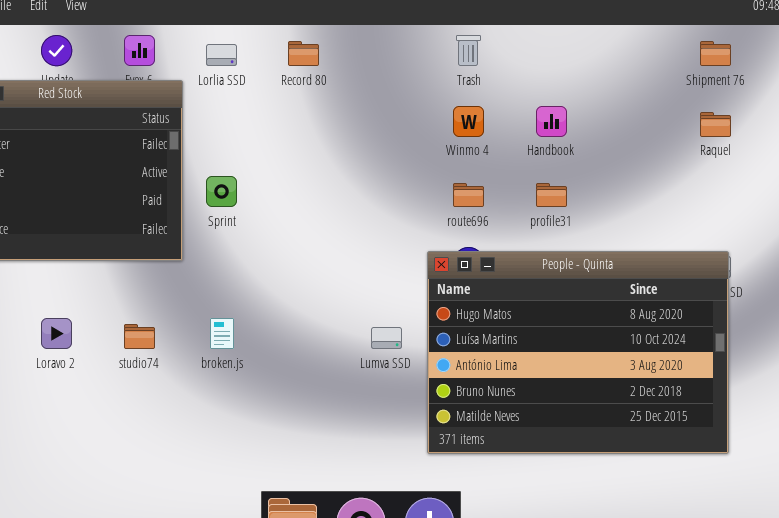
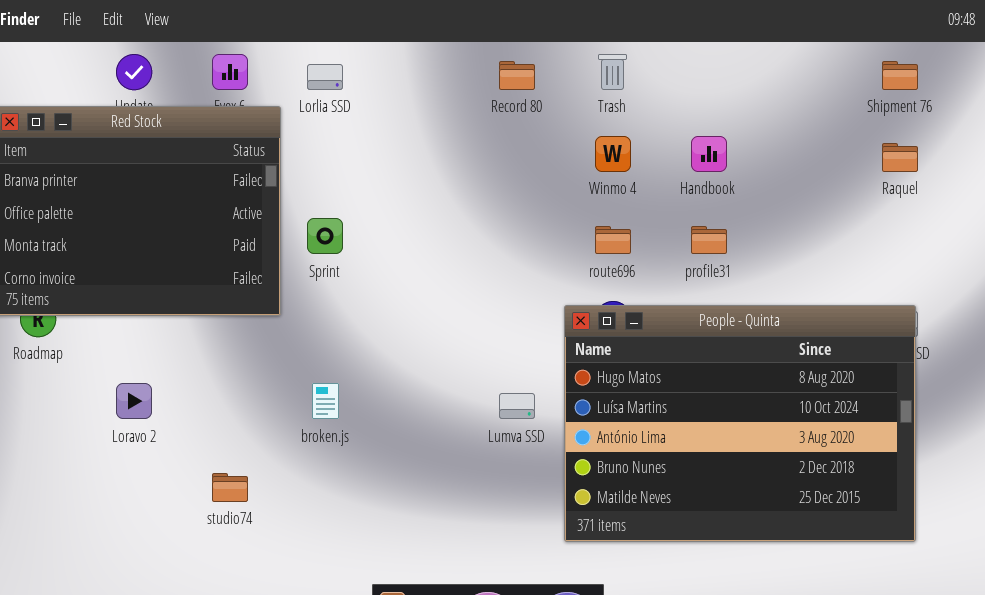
Record 80: [288,41,319,66] -> [499,61,535,90], moved
studio74: [124,324,155,349] -> [212,473,248,502], moved

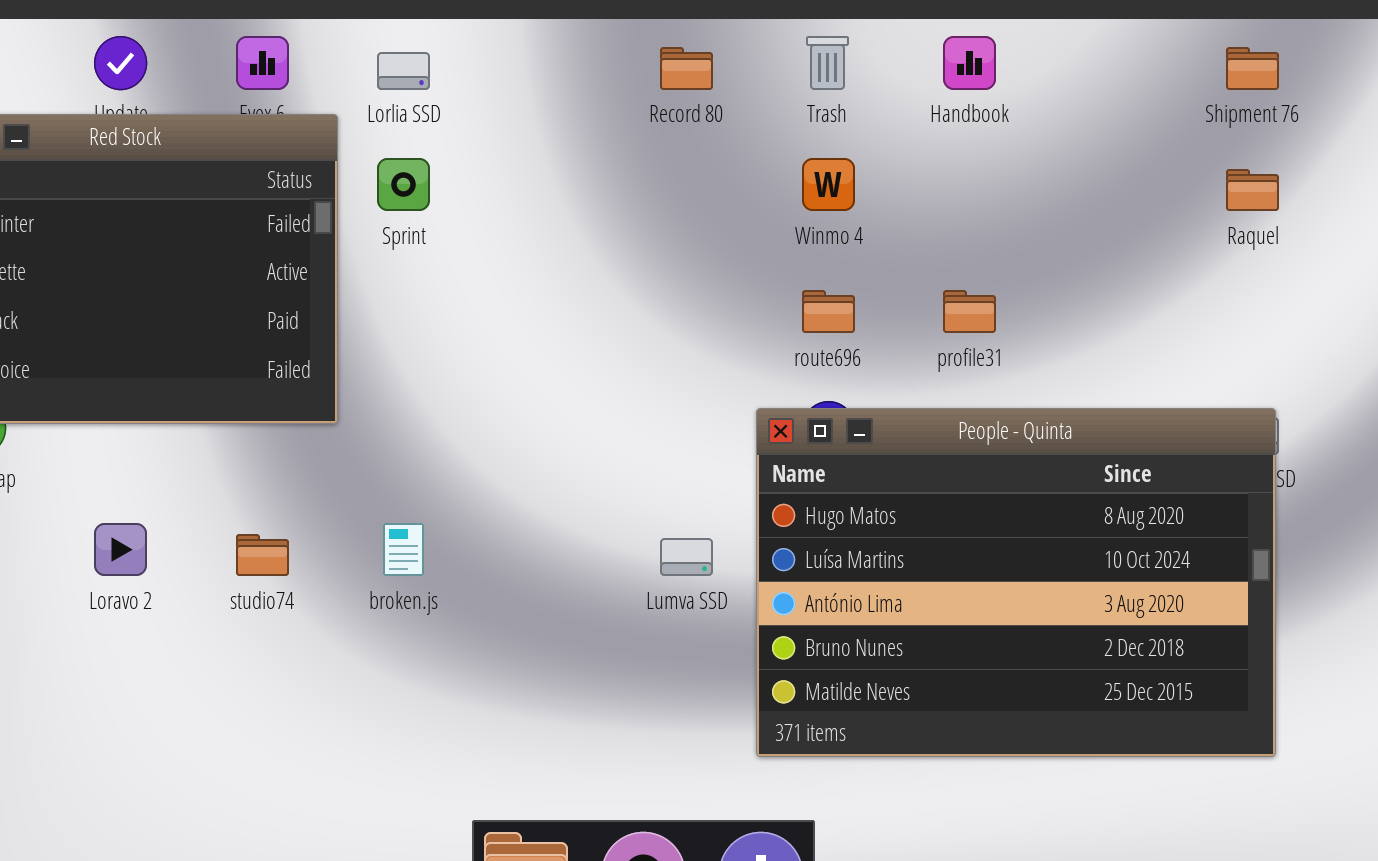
Handbook: [691,136,727,172] -> [943,36,996,90], moved
Sprint: [307,218,343,254] -> [377,158,430,211], moved
studio74: [212,473,248,502] -> [236,534,289,576], moved

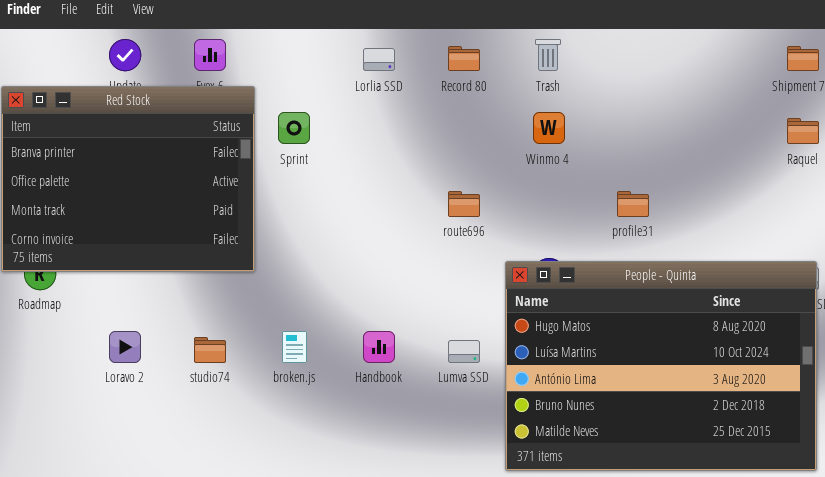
Handbook: [943,36,996,90] -> [363,331,395,363], moved
Lorlia SSD: [377,52,430,90] -> [363,48,395,71], moved
route696: [802,290,855,333] -> [448,191,480,217], moved

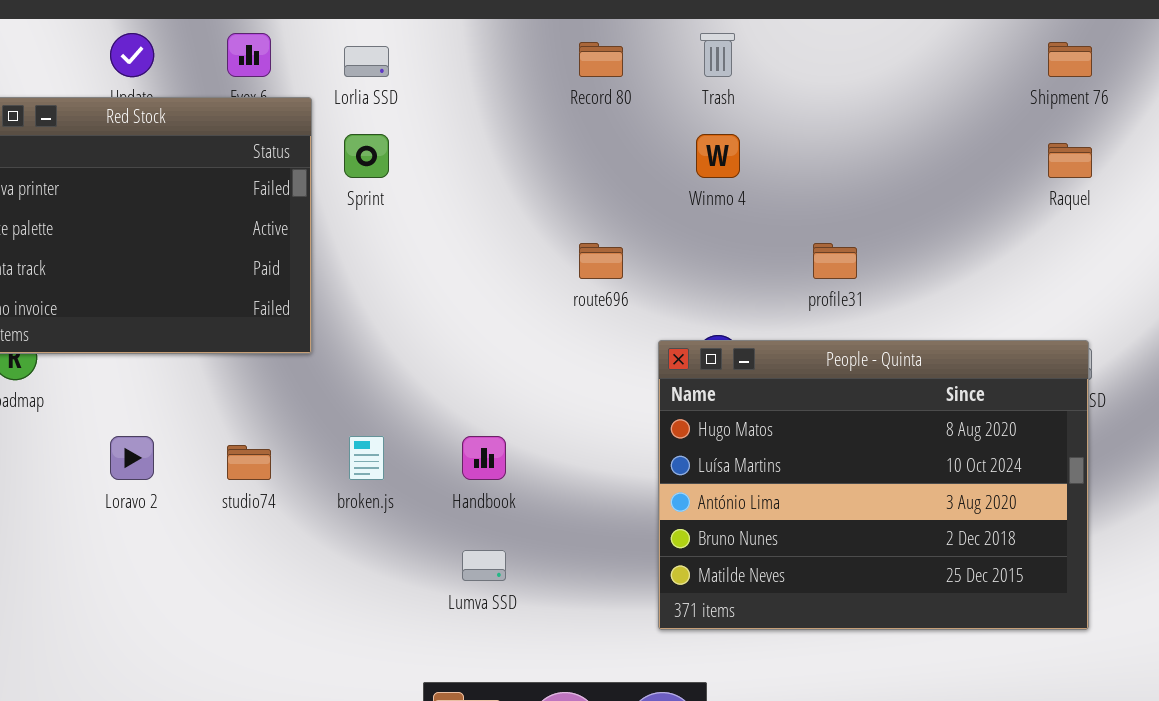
Lorlia SSD: [363,48,395,71] -> [344,46,389,77], moved
Lumva SSD: [448,340,480,363] -> [462,550,506,581], moved

